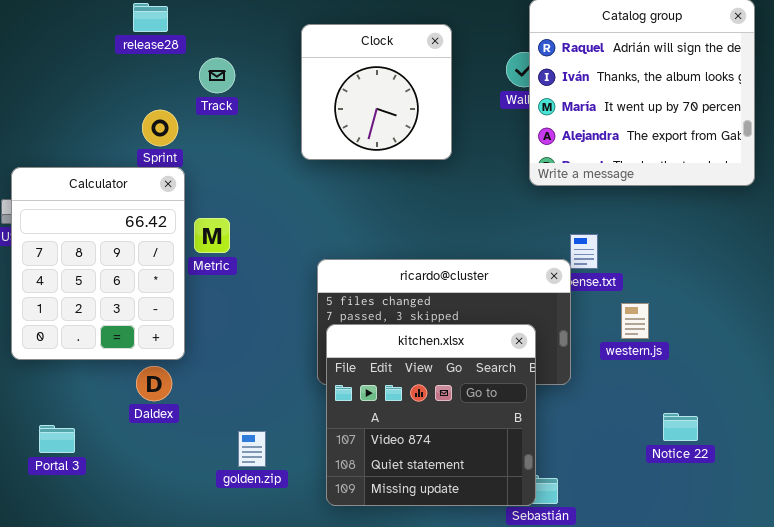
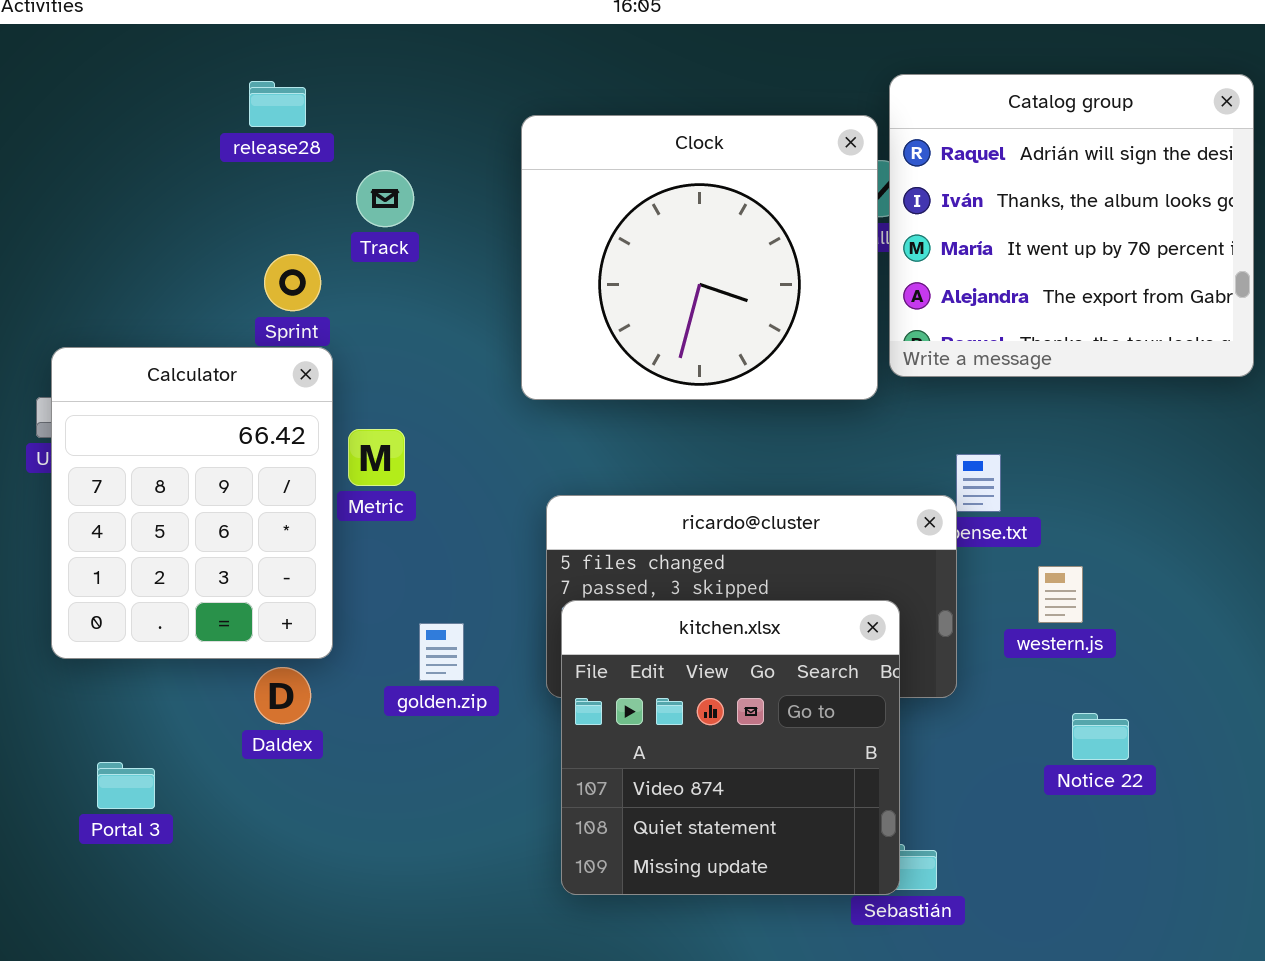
Clock: [301,24,452,160] -> [521,115,878,400], resized
Notice 22: [663,413,698,441] -> [1072,713,1129,760], moved
golden.zip: [238,431,266,467] -> [419,623,464,681], moved

